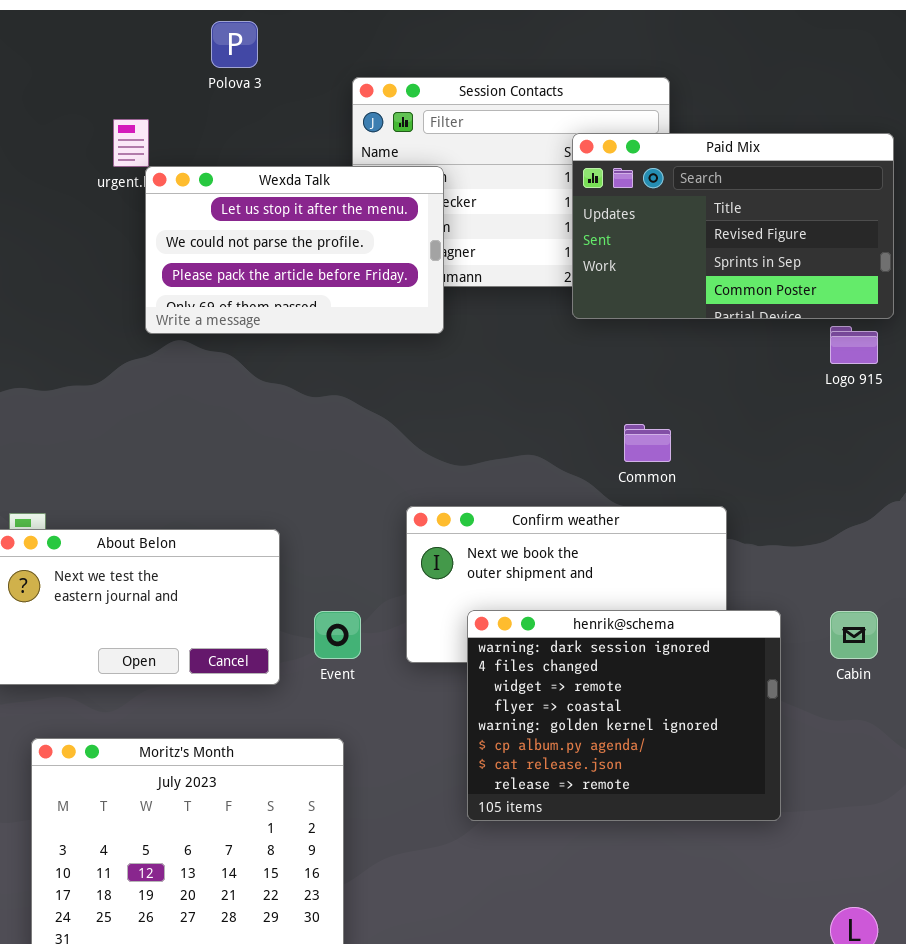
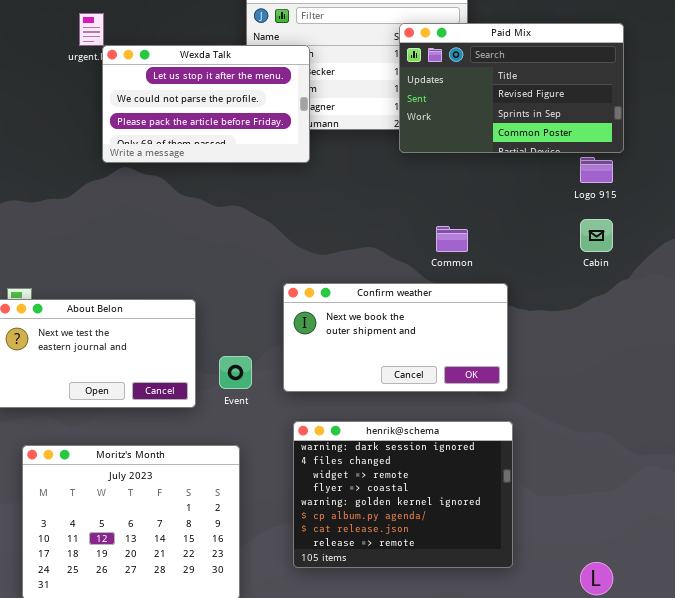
henrik@schema: [467,610,781,821] -> [293,421,513,568], moved
Cabin: [830,611,878,659] -> [580,219,613,252], moved

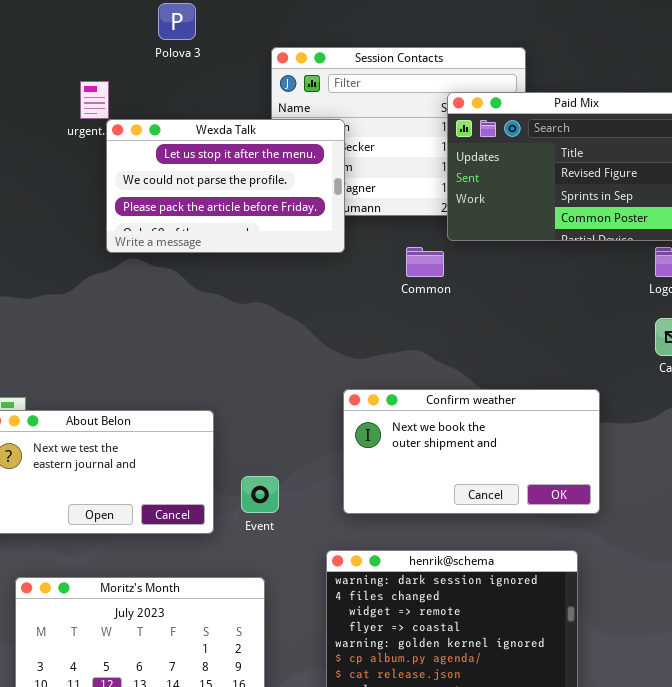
Common: [436,226,468,252] -> [406,247,444,277], moved
Confirm weather: [283,283,508,392] -> [343,389,600,514], moved

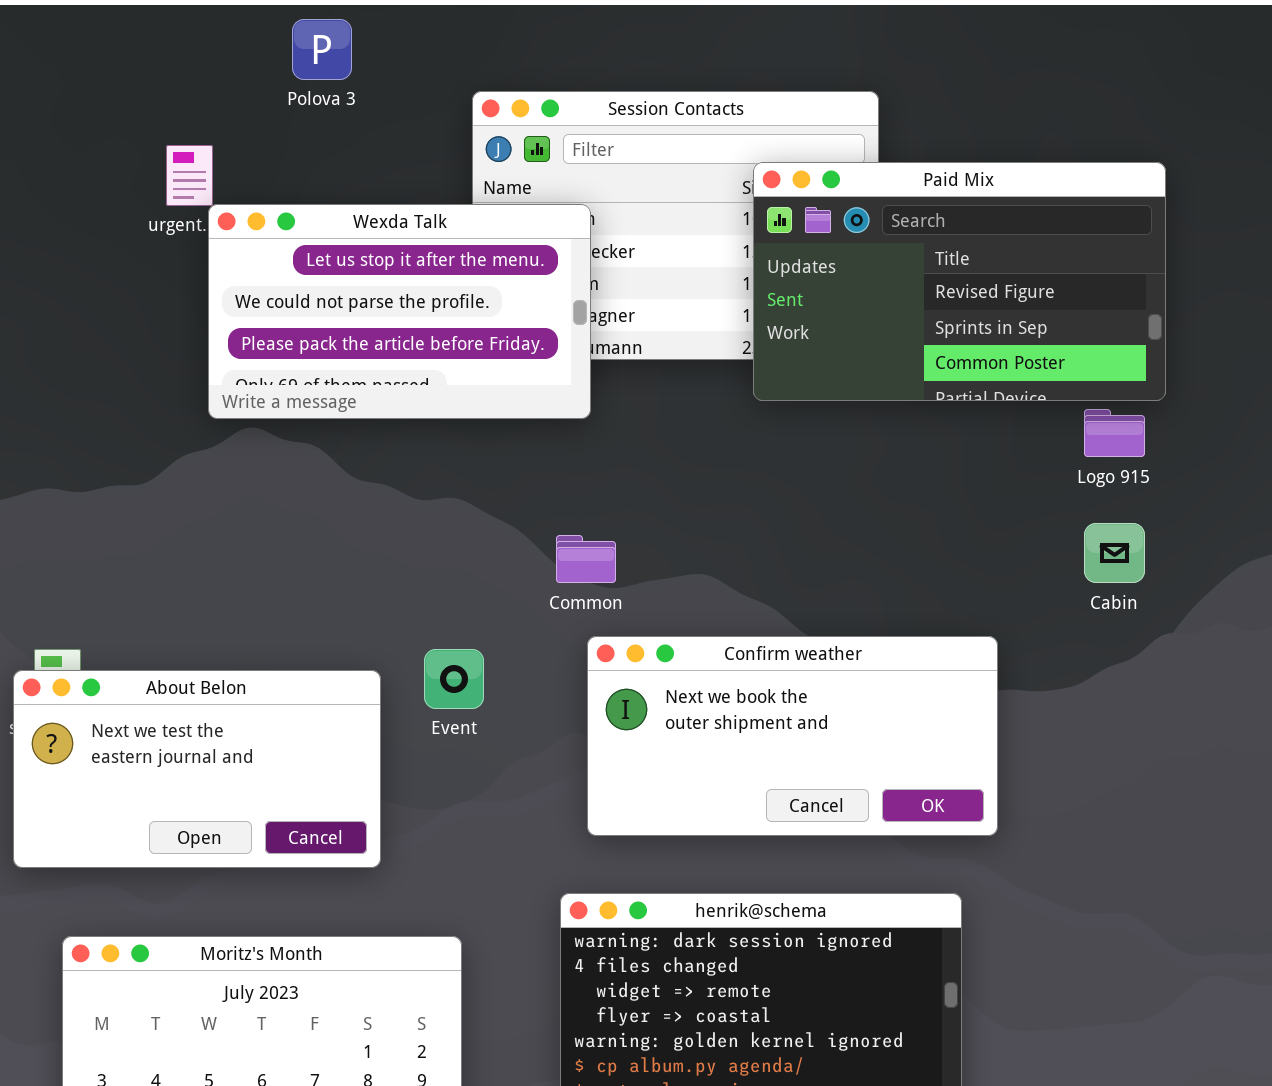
Common: [406,247,444,277] -> [556,535,616,583], moved
Event: [241,476,279,513] -> [424,649,484,709], moved

